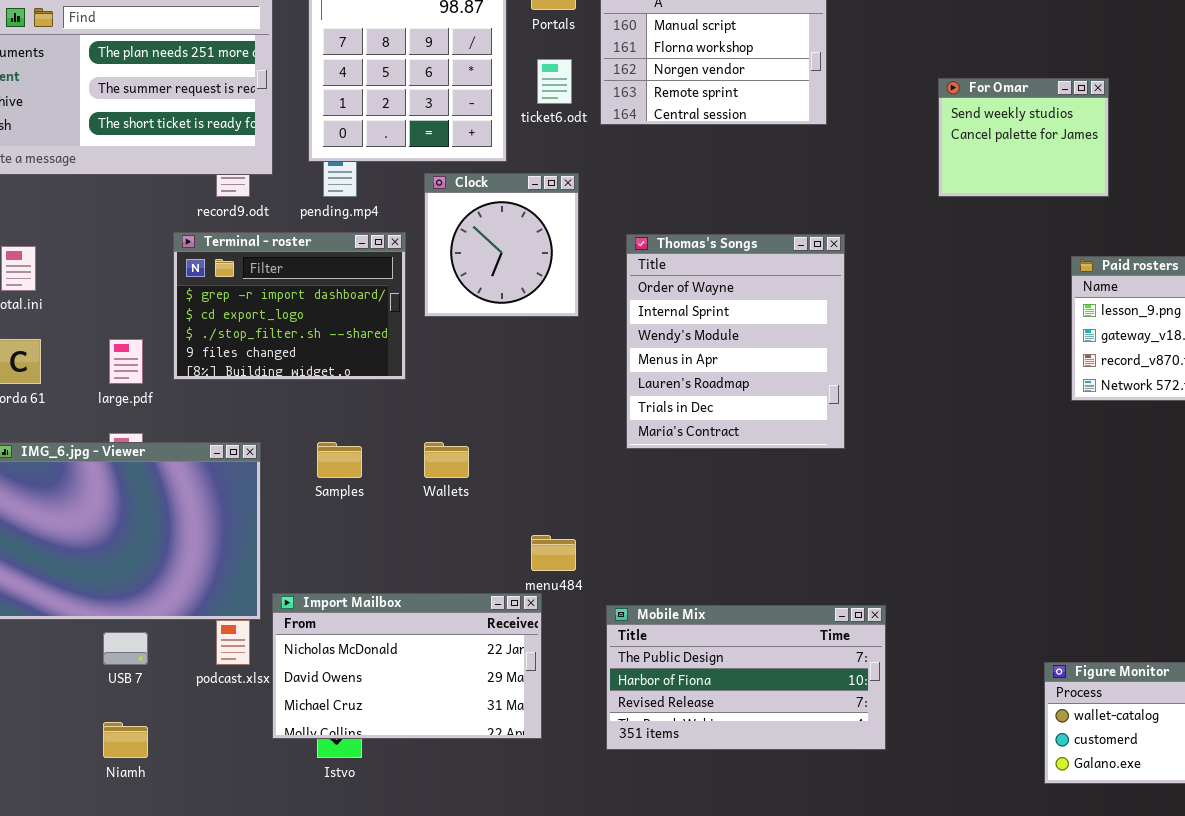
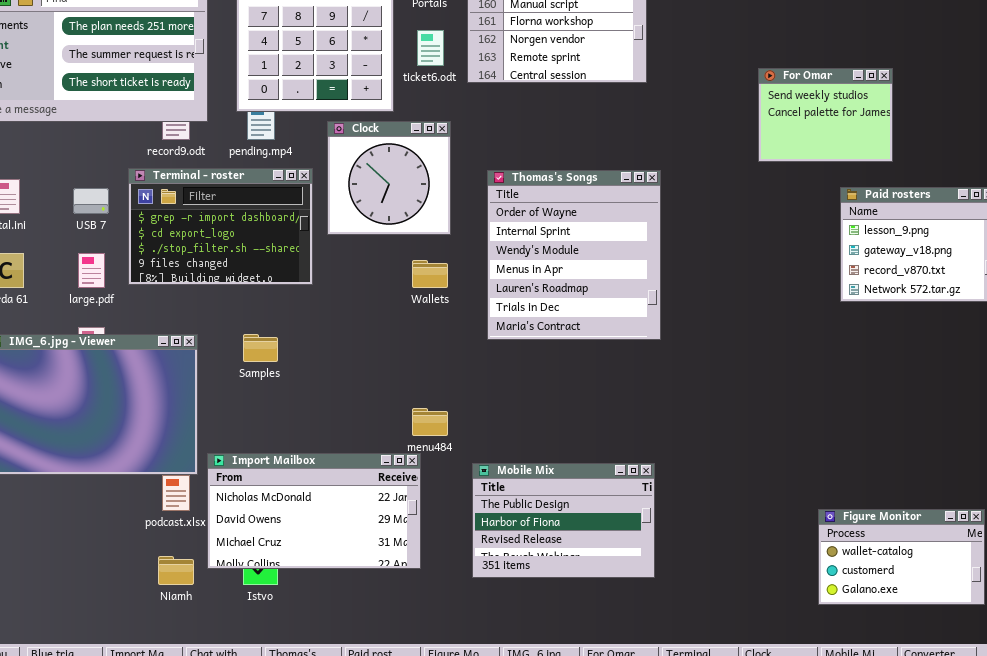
For Omar: [938,78,1109,197] -> [758,68,893,162], moved
Wallets: [424,442,469,478] -> [412,260,448,288], moved
Mobile Mix: [606,605,886,750] -> [472,463,655,578], resized
USB 7: [103,632,148,665] -> [73,188,109,214], moved
Niamh: [103,722,148,758] -> [158,556,194,585], moved

